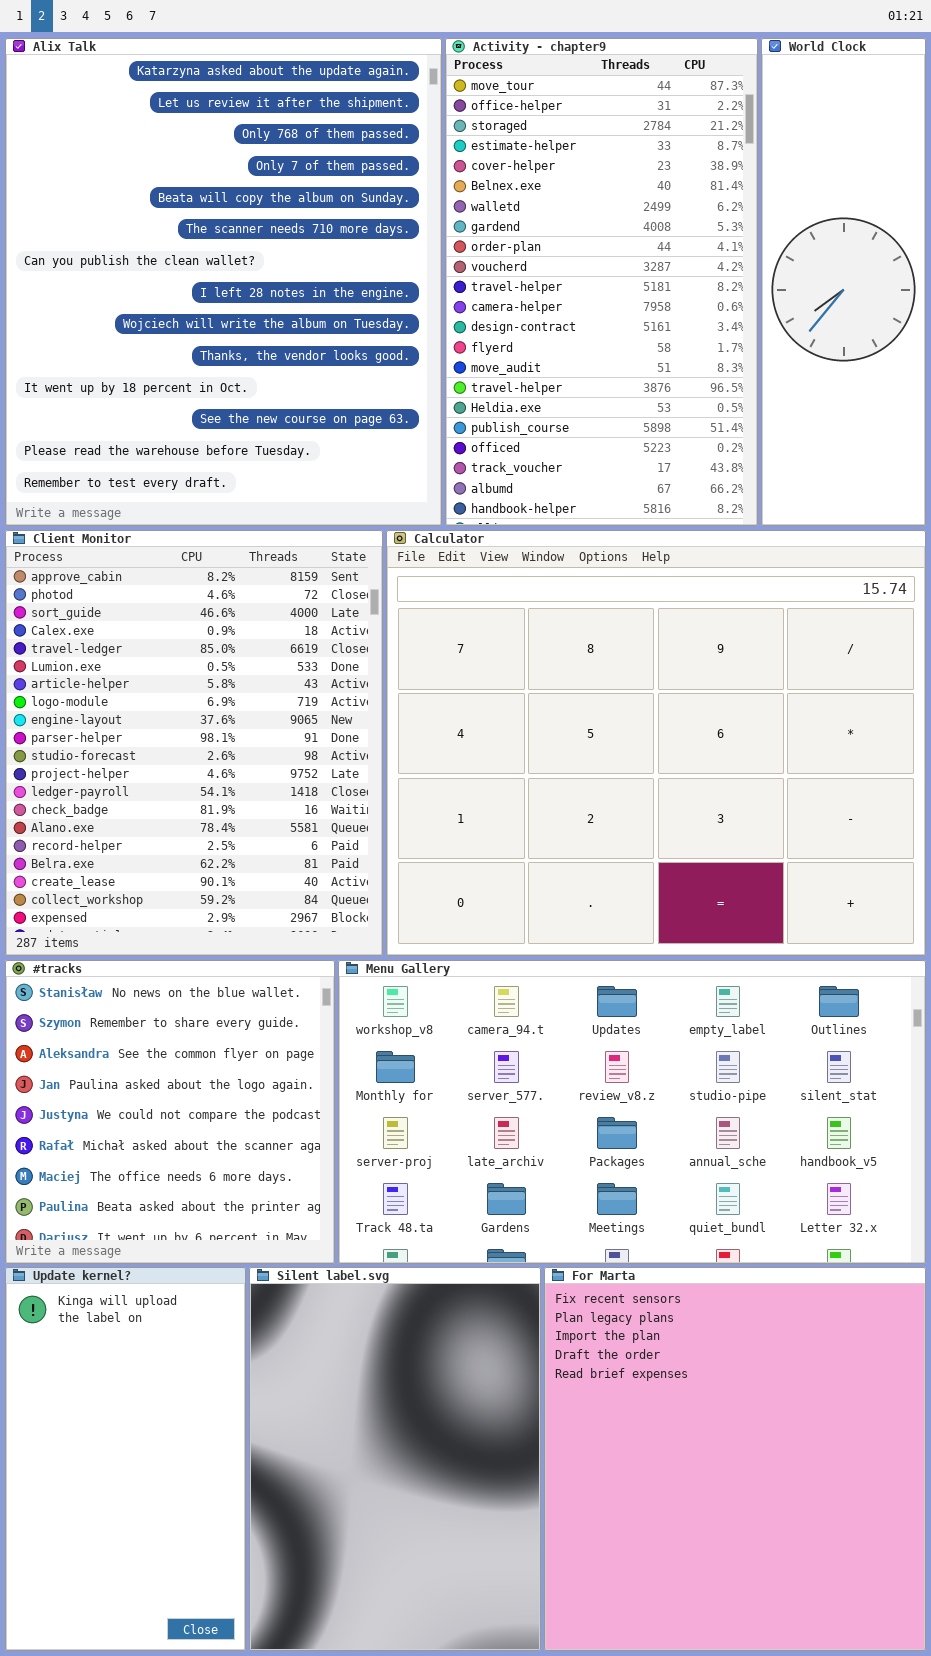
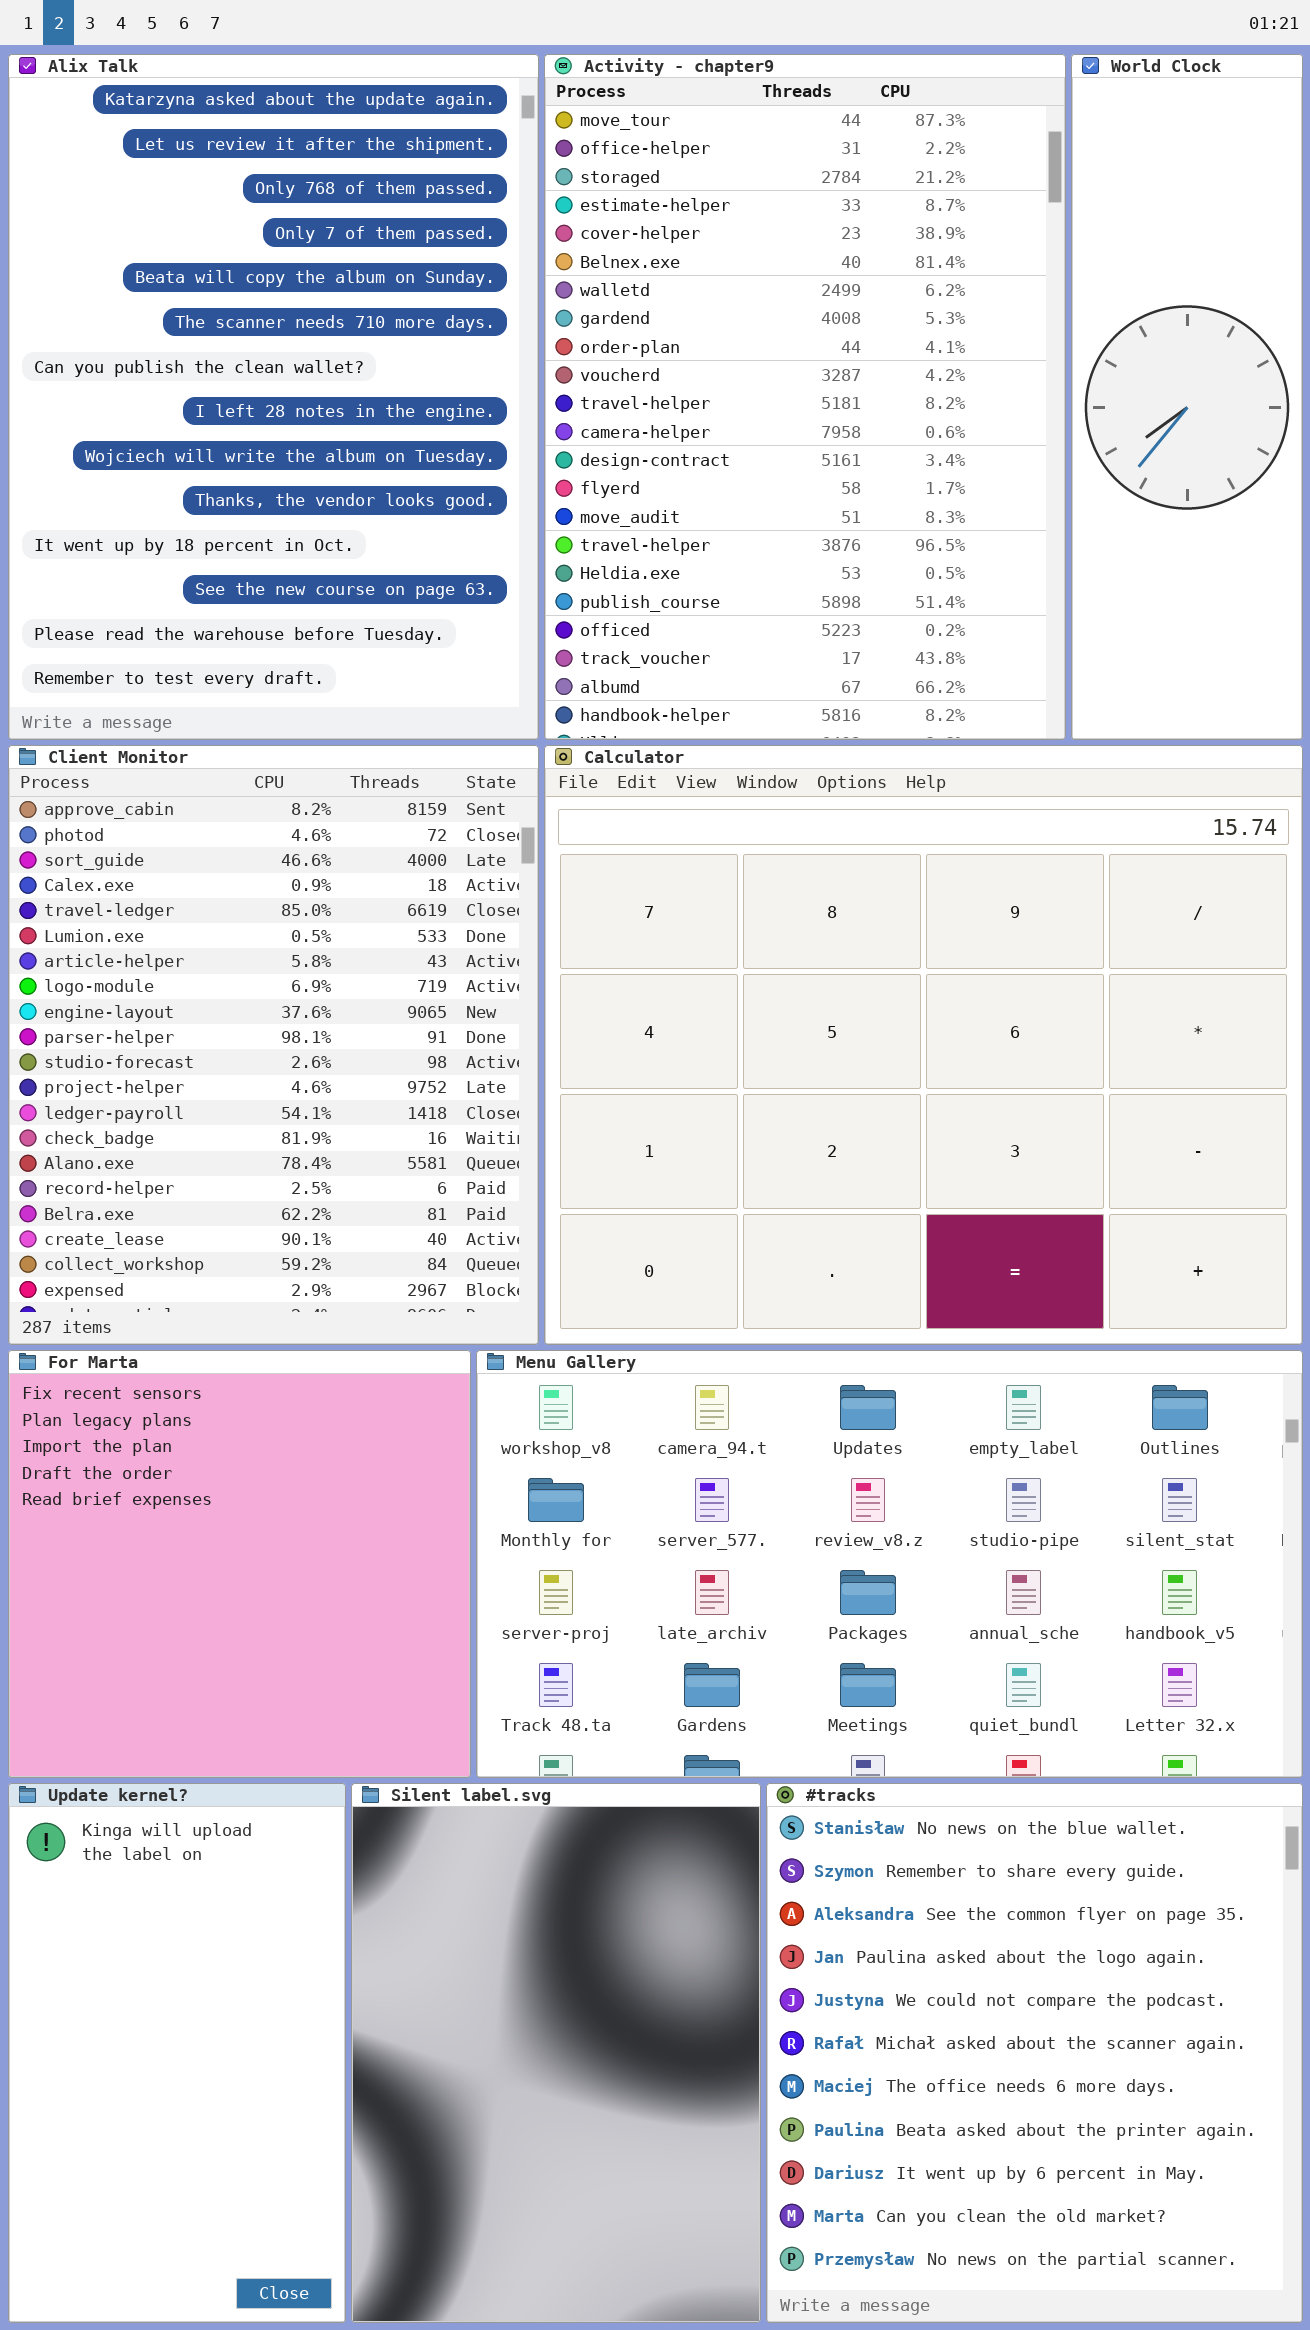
Alix Talk: [5,38,442,526] -> [8,54,539,740], resized
Activity - chapter9: [445,38,758,526] -> [544,54,1066,740], resized
#tracks: [5,960,335,1264] -> [766,1783,1303,2323], moved, resized
For Marta: [544,1267,926,1651] -> [8,1350,471,1778], moved, resized

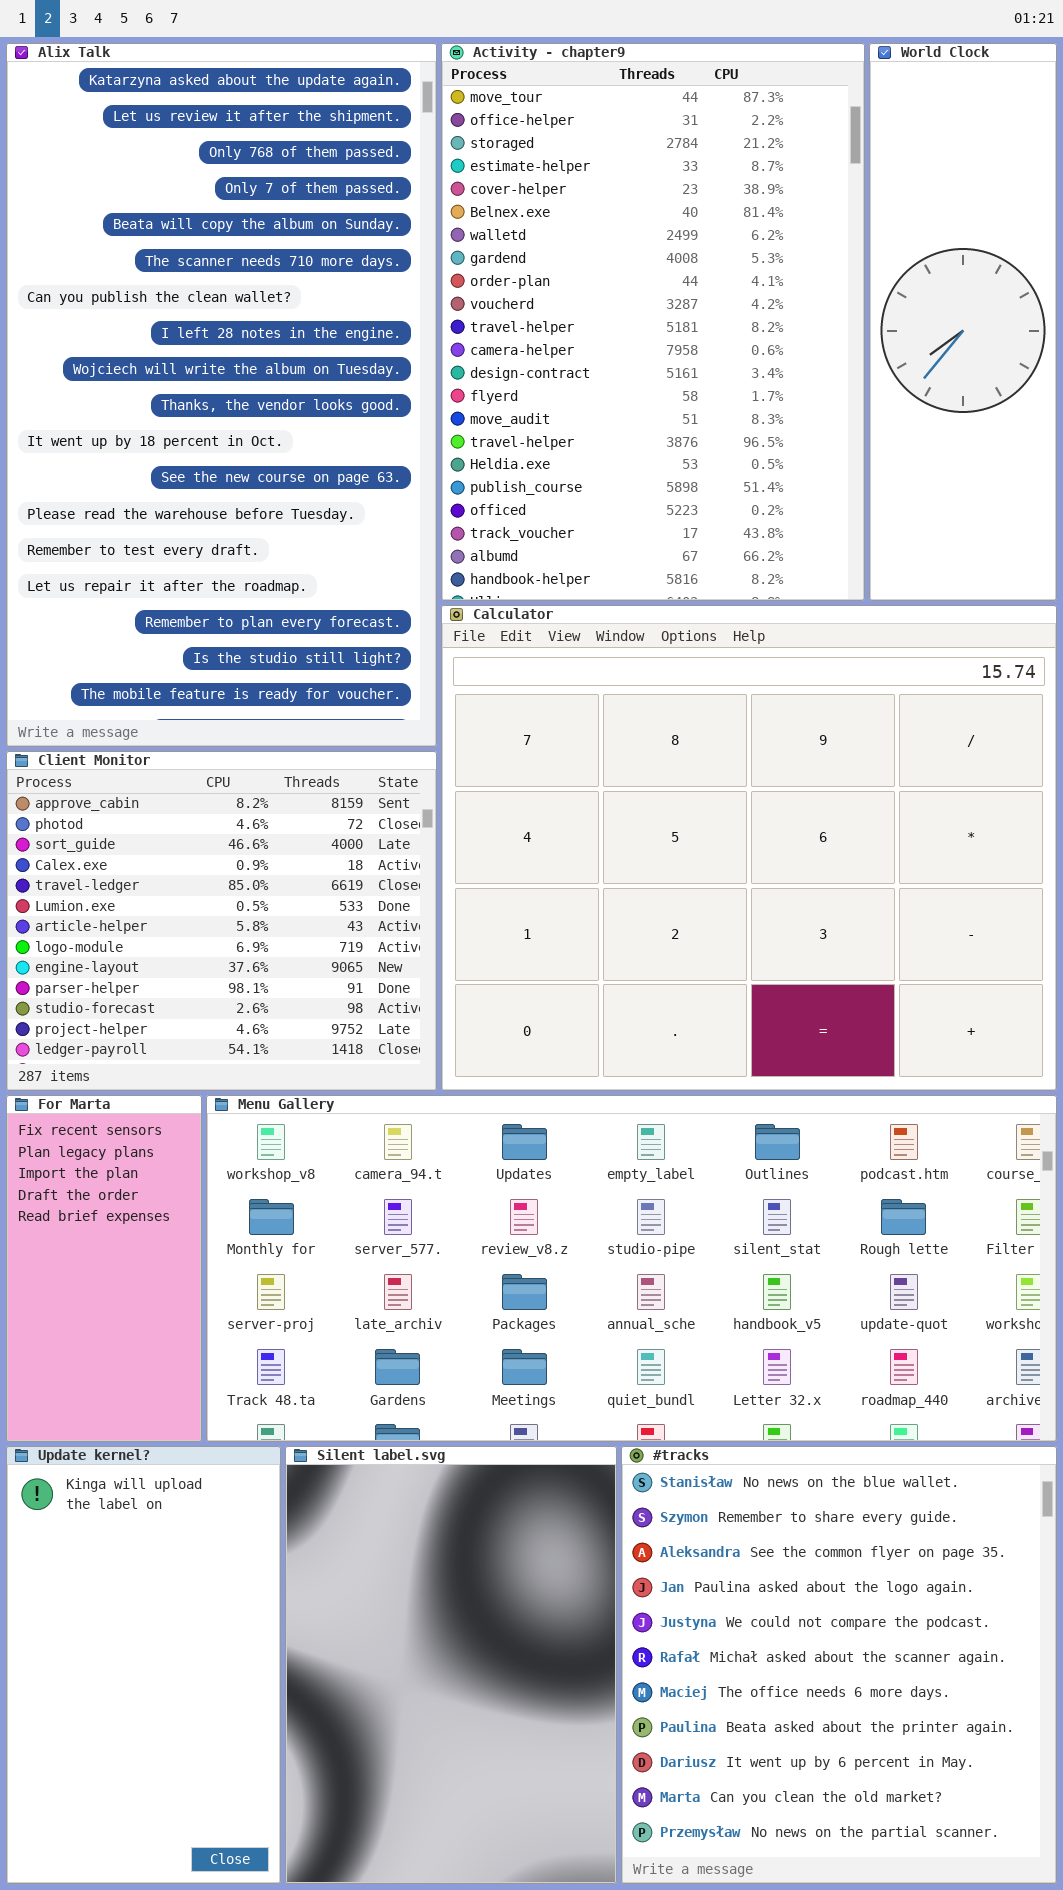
Alix Talk: [8,54,539,740] -> [6,43,437,747], resized
Client Monitor: [8,745,539,1345] -> [6,751,437,1091], resized
For Marta: [8,1350,471,1778] -> [6,1095,202,1442], resized
Menu Gallery: [476,1350,1303,1778] -> [206,1095,1057,1442], resized

